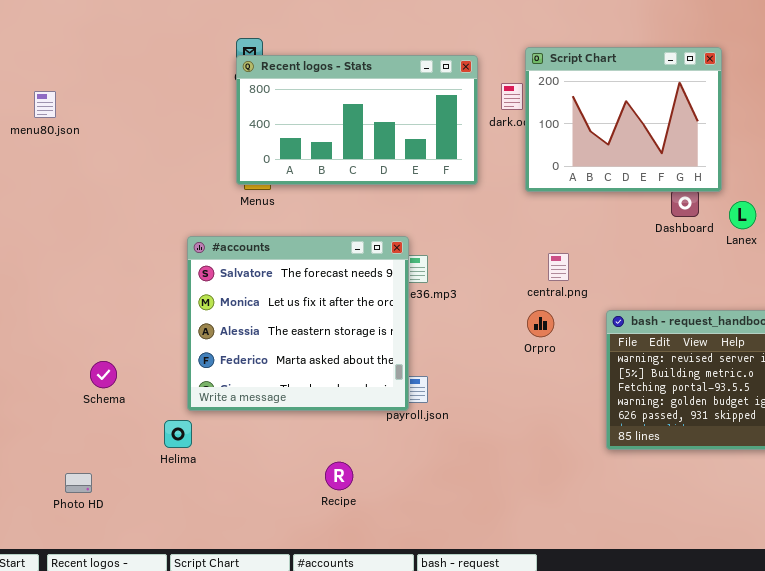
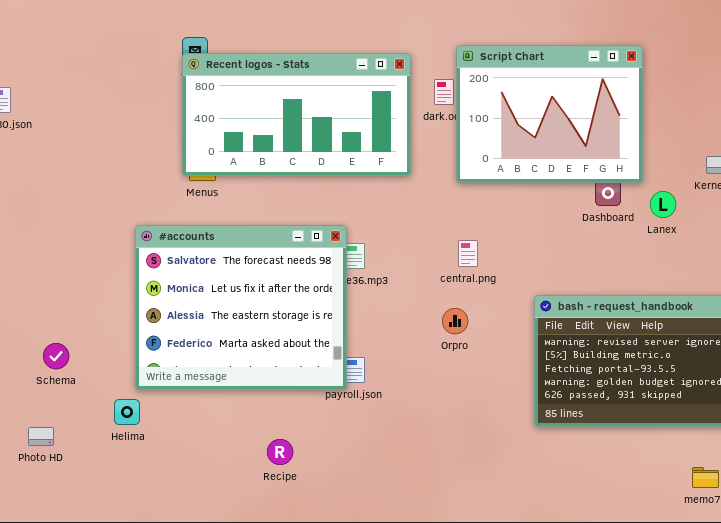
central.png: [548,253,569,281] -> [458,240,478,267], moved
Orpro: [527,310,554,337] -> [442,308,468,334], moved
Photo HD: [65,473,92,493] -> [28,427,54,446], moved

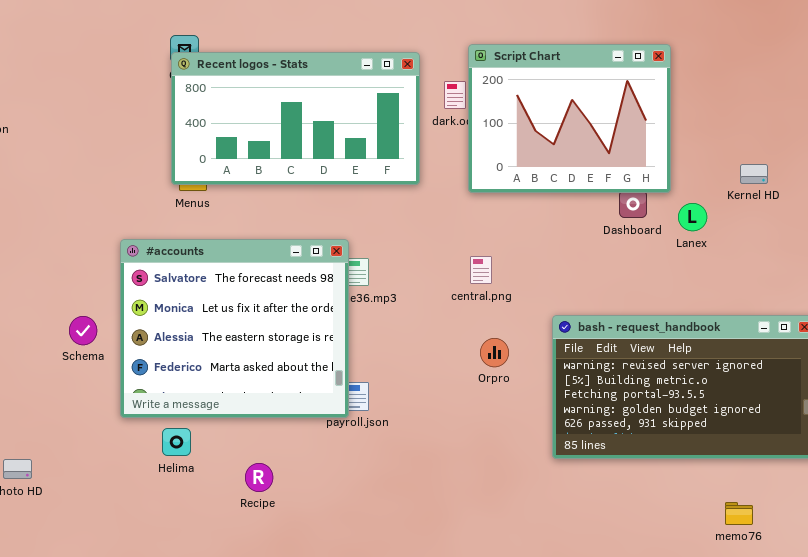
Orpro: [442,308,468,334] -> [480,338,509,367], moved
Schema: [43,343,69,369] -> [69,316,97,345], moved
Helima: [114,399,140,425] -> [162,428,191,456], moved
Recipe: [267,439,293,465] -> [245,463,273,492], moved

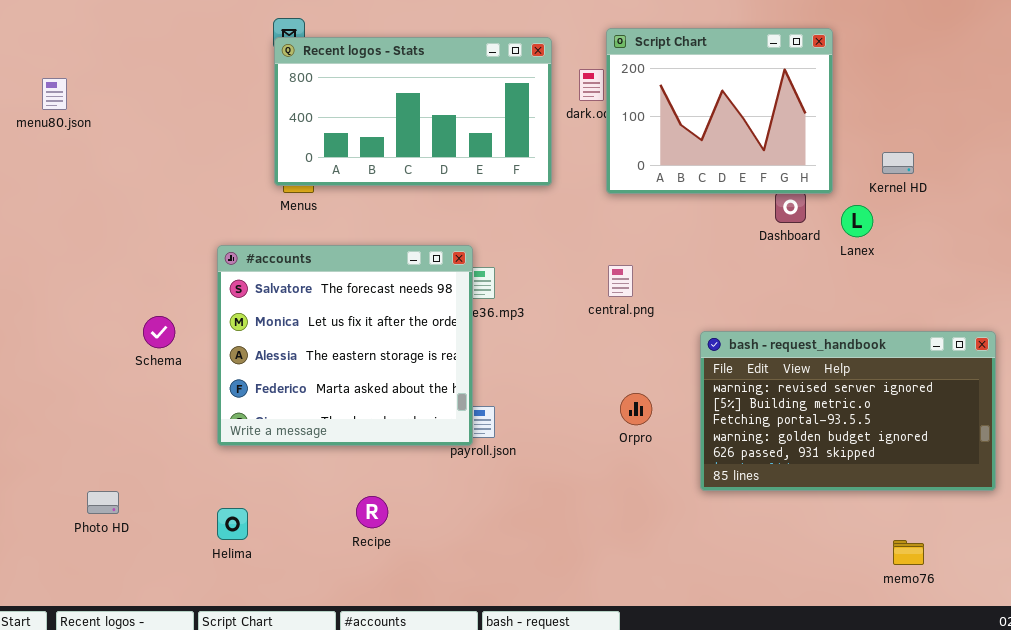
Kernel HD: [740,164,768,184] -> [882,152,914,174], moved
Schema: [69,316,97,345] -> [143,316,175,348], moved
Orpro: [480,338,509,367] -> [620,393,652,425], moved
Helima: [162,428,191,456] -> [217,508,248,540], moved

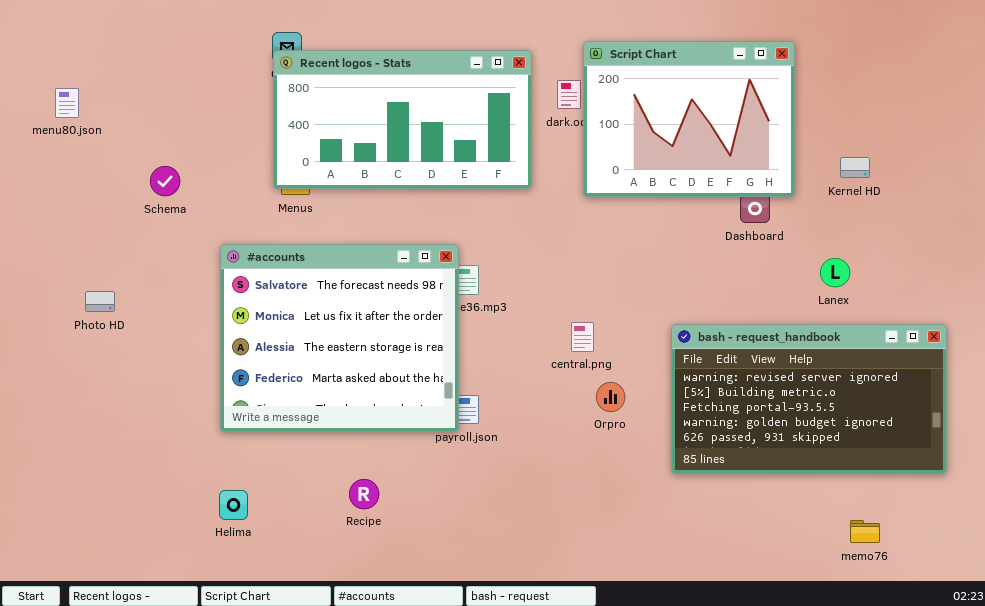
Lanex: [841,205,873,237] -> [820,258,850,287], moved
central.png: [608,265,633,297] -> [571,322,594,352], moved
Schema: [143,316,175,348] -> [150,166,180,196], moved
Photo HD: [87,491,119,514] -> [85,291,115,312], moved

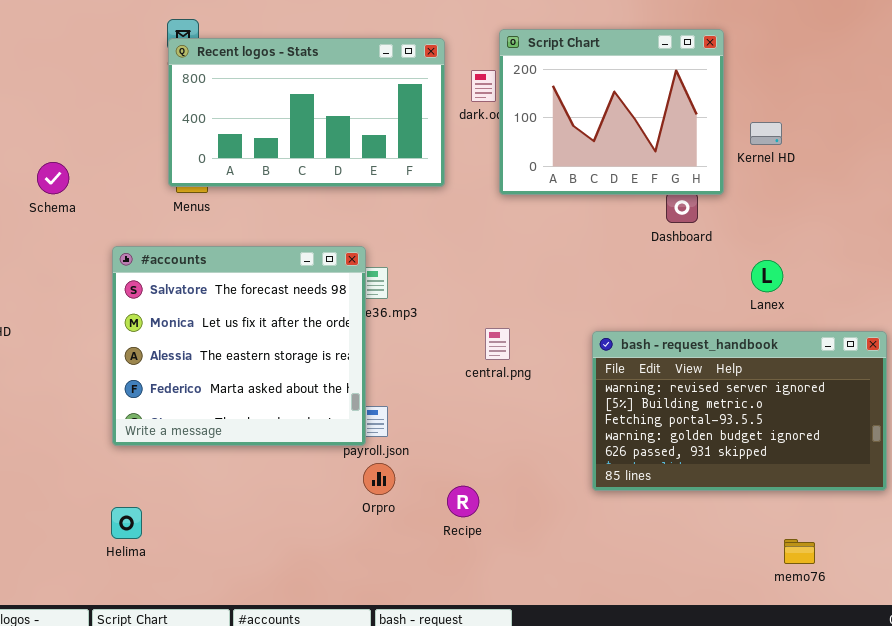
Kernel HD: [840,157,870,178] -> [750,122,782,145], moved
Orpro: [596,382,625,412] -> [363,463,395,495], moved
Recipe: [349,479,379,509] -> [447,486,479,517], moved

